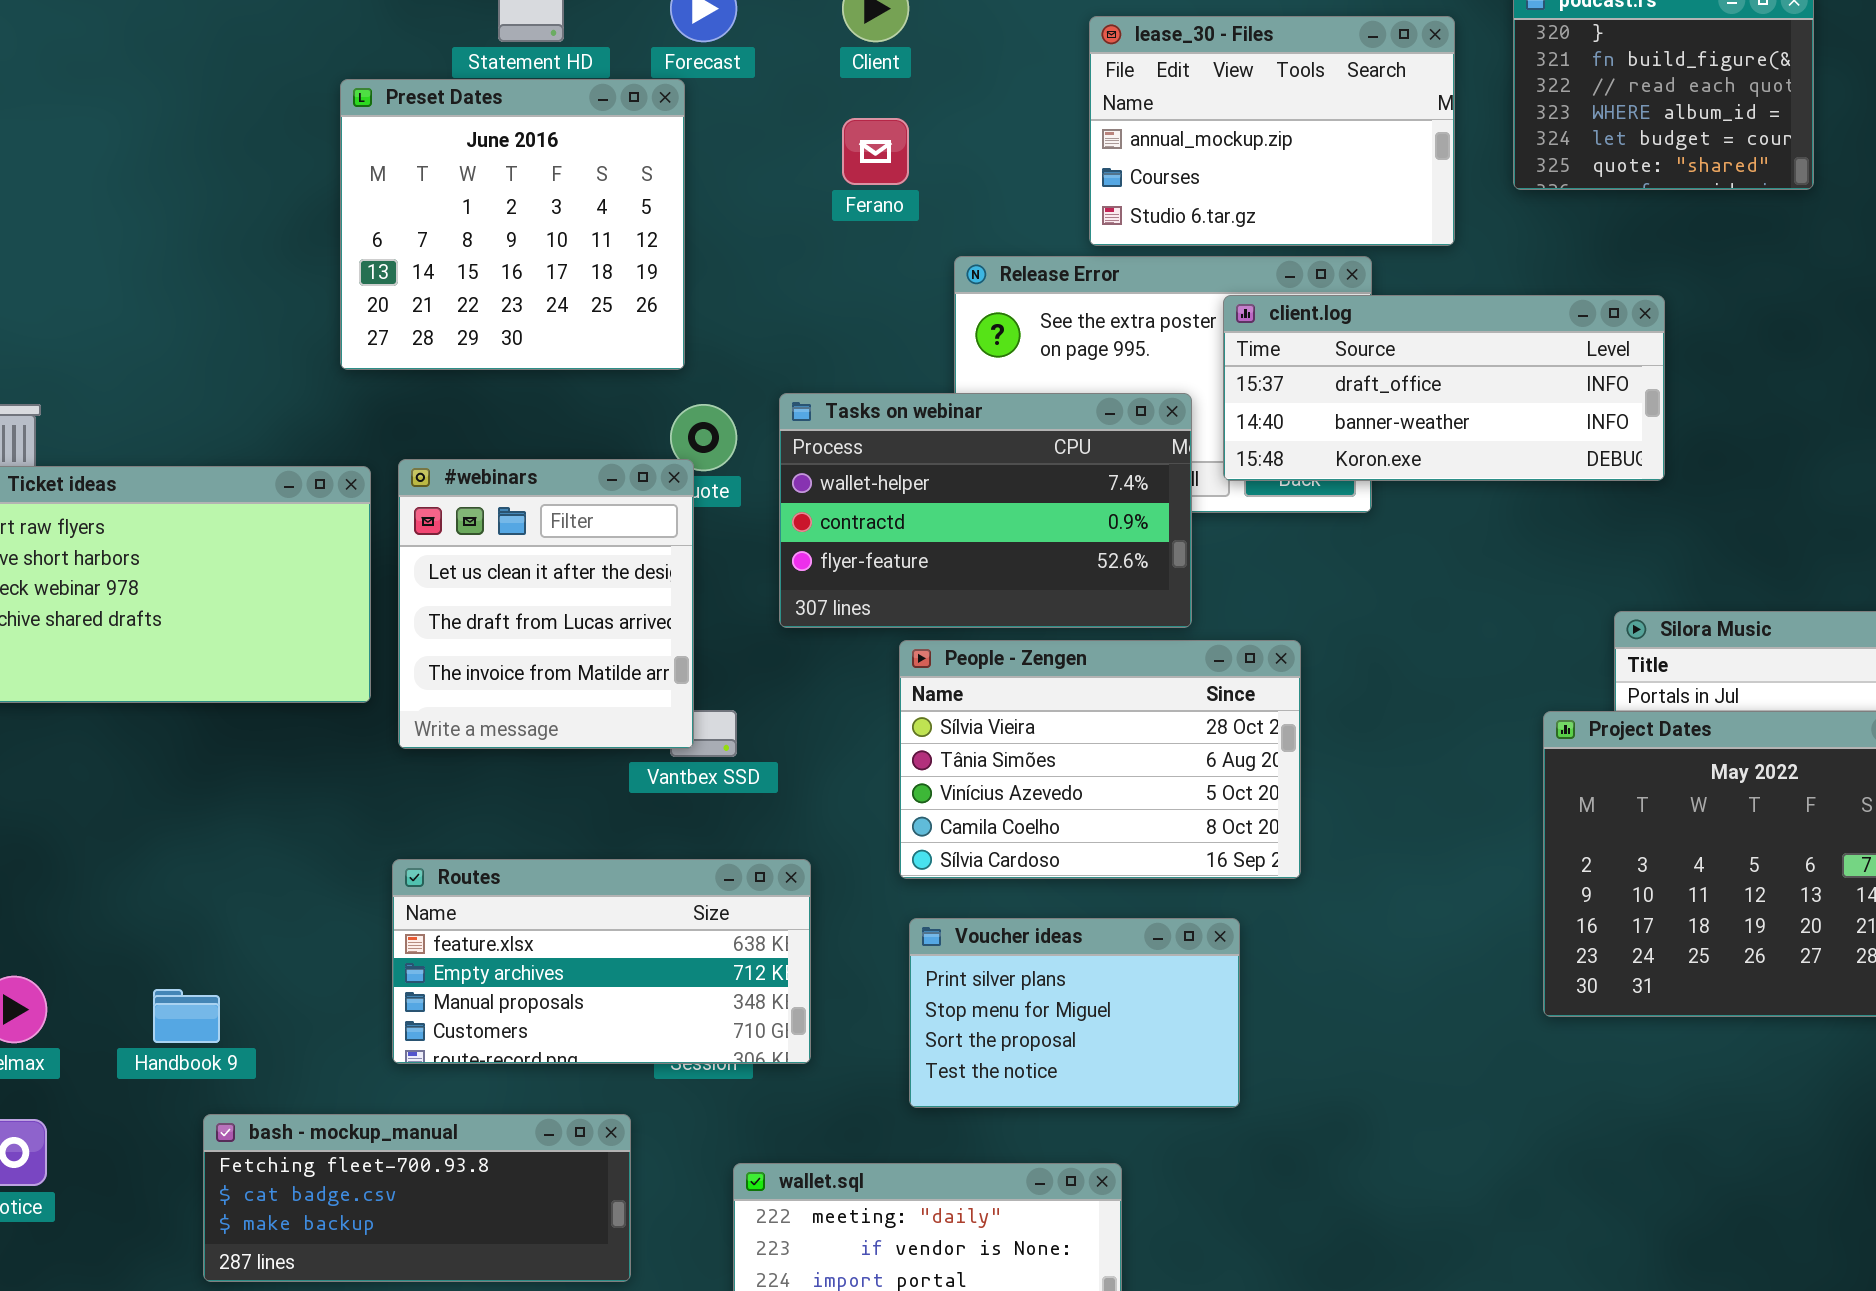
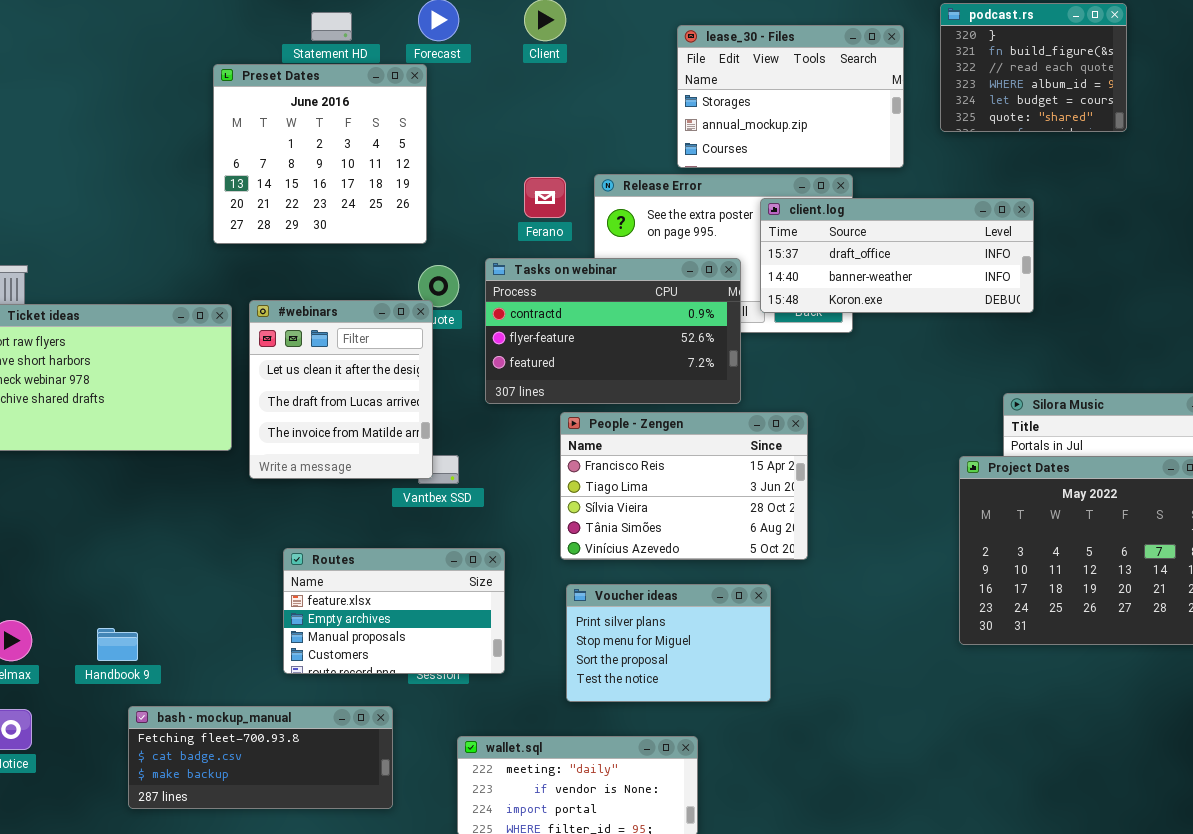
lease_30 - Files: [1089,16,1455,246] -> [677,25,904,168], scrolled up 1 row
Ferano: [842,118,909,185] -> [524,177,566,218], moved
Tasks on webinar: [779,393,1192,628] -> [485,258,741,404], scrolled down 1 row
People - Zengen: [899,640,1301,879] -> [560,412,808,560], scrolled up 2 rows
Routes: [392,859,811,1064] -> [283,548,505,674], resized

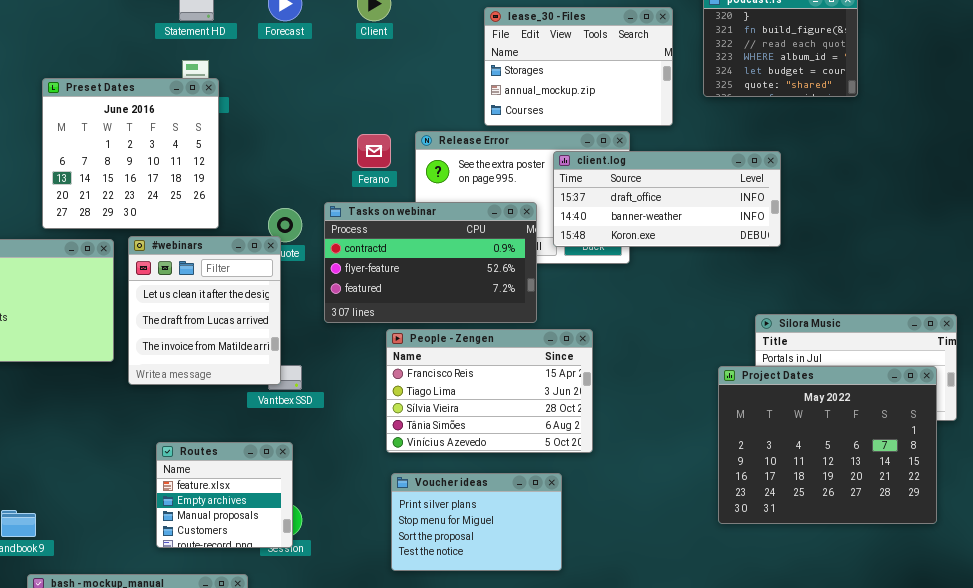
Preset Dates: [213,64,427,244] -> [42,78,219,229], moved
Routes: [283,548,505,674] -> [156,442,293,548], resized

